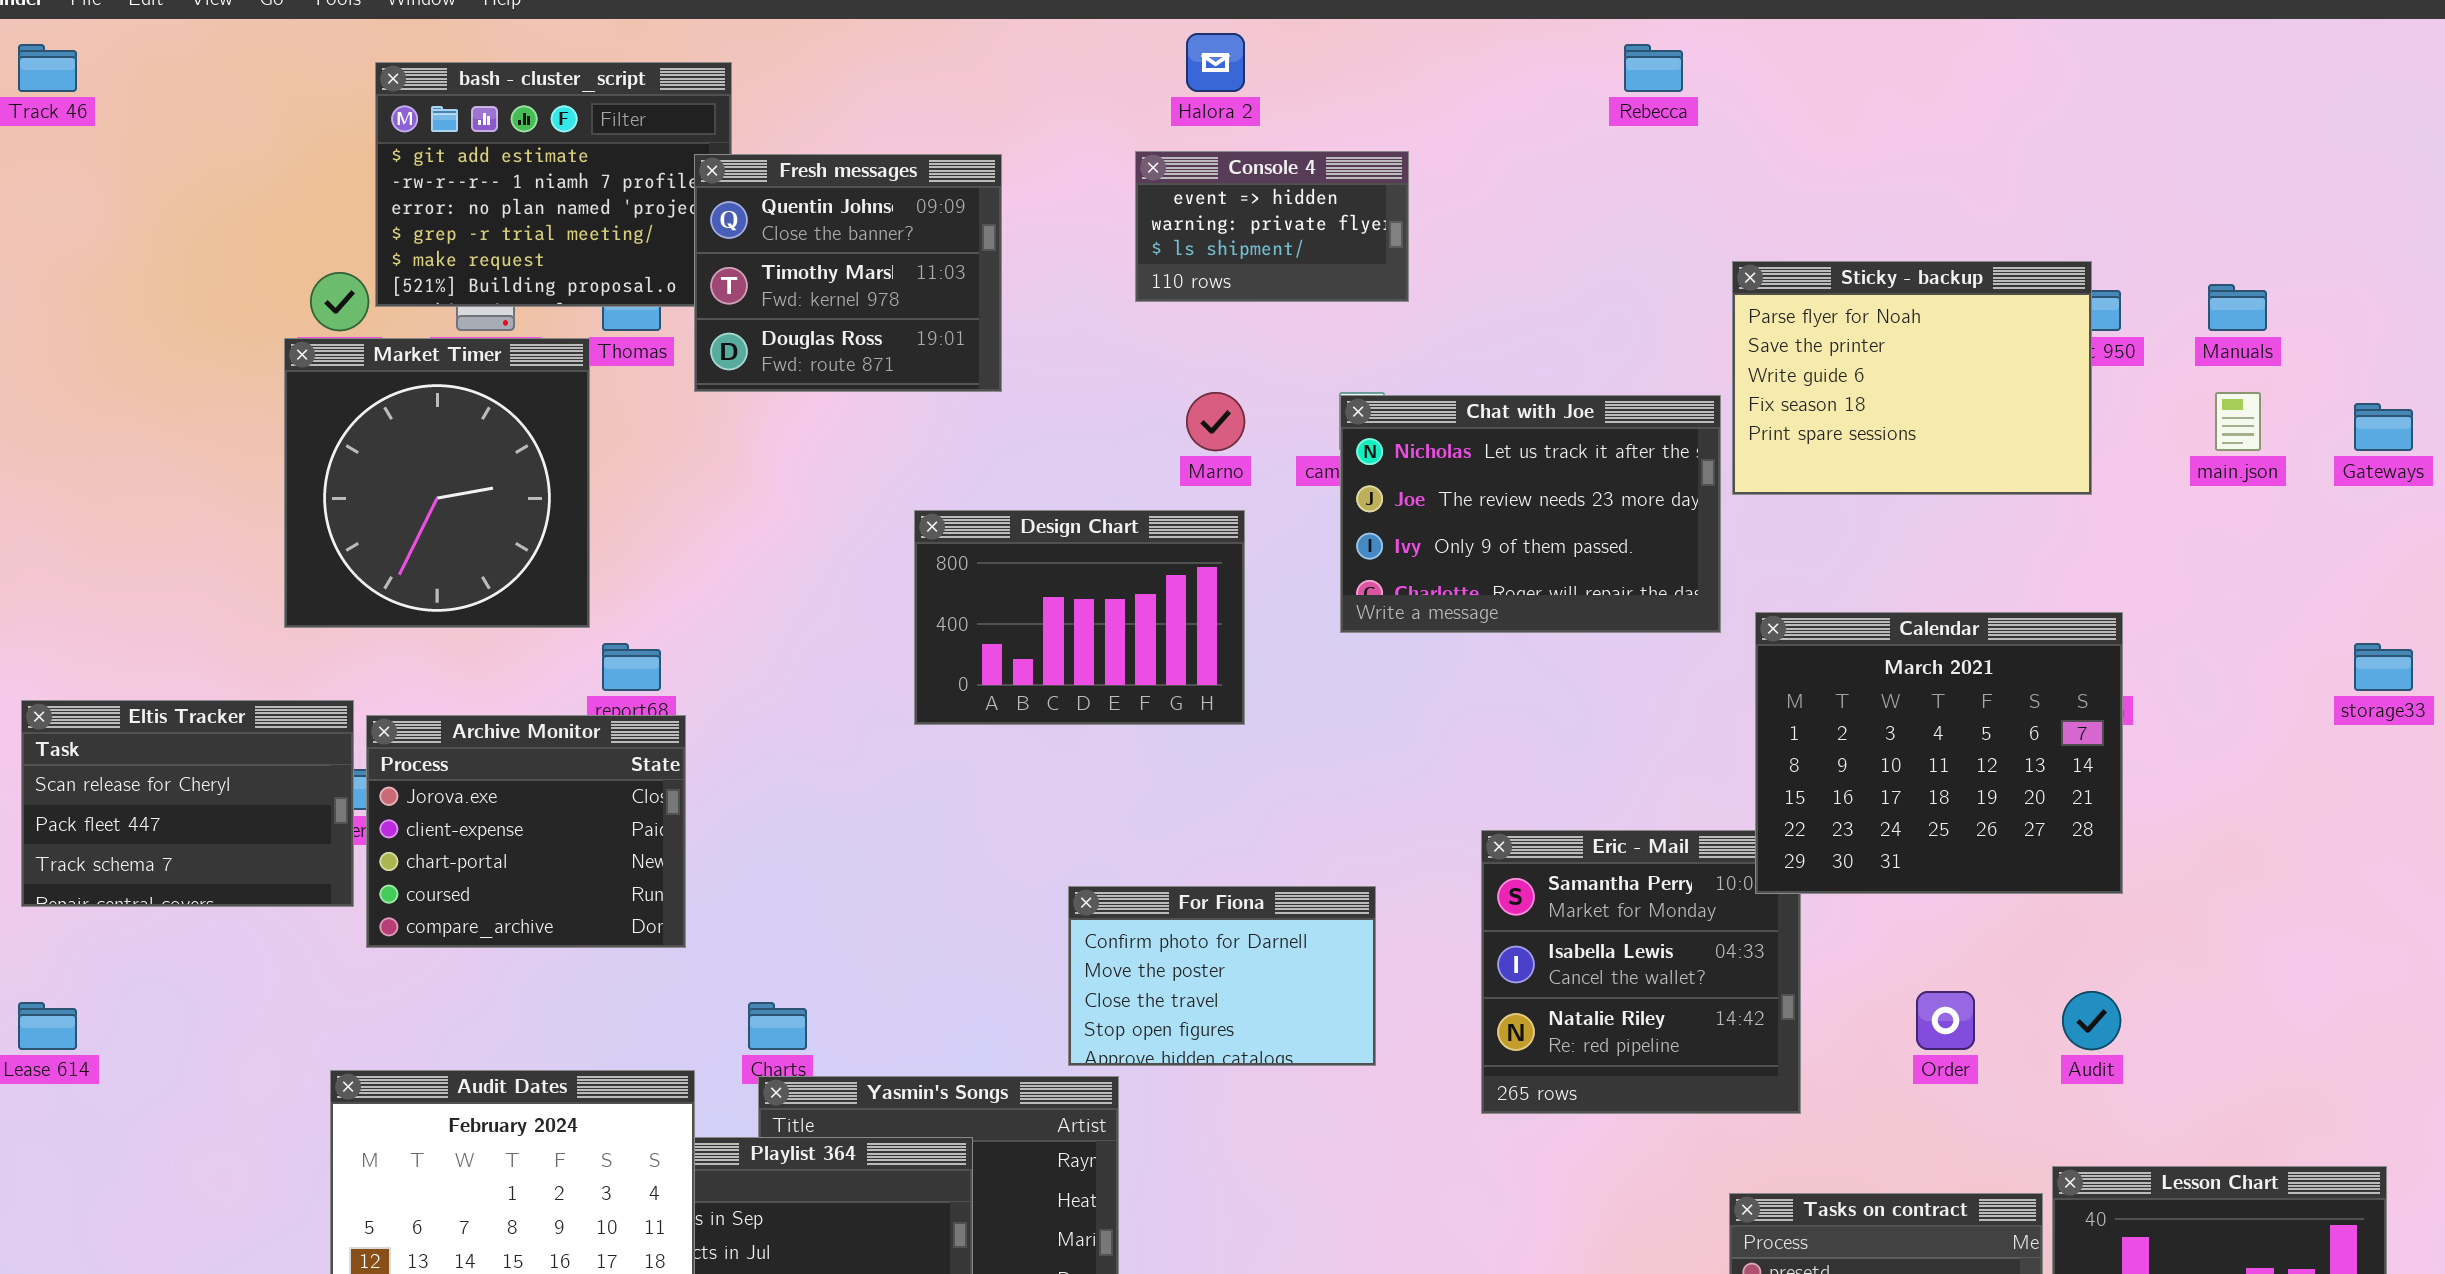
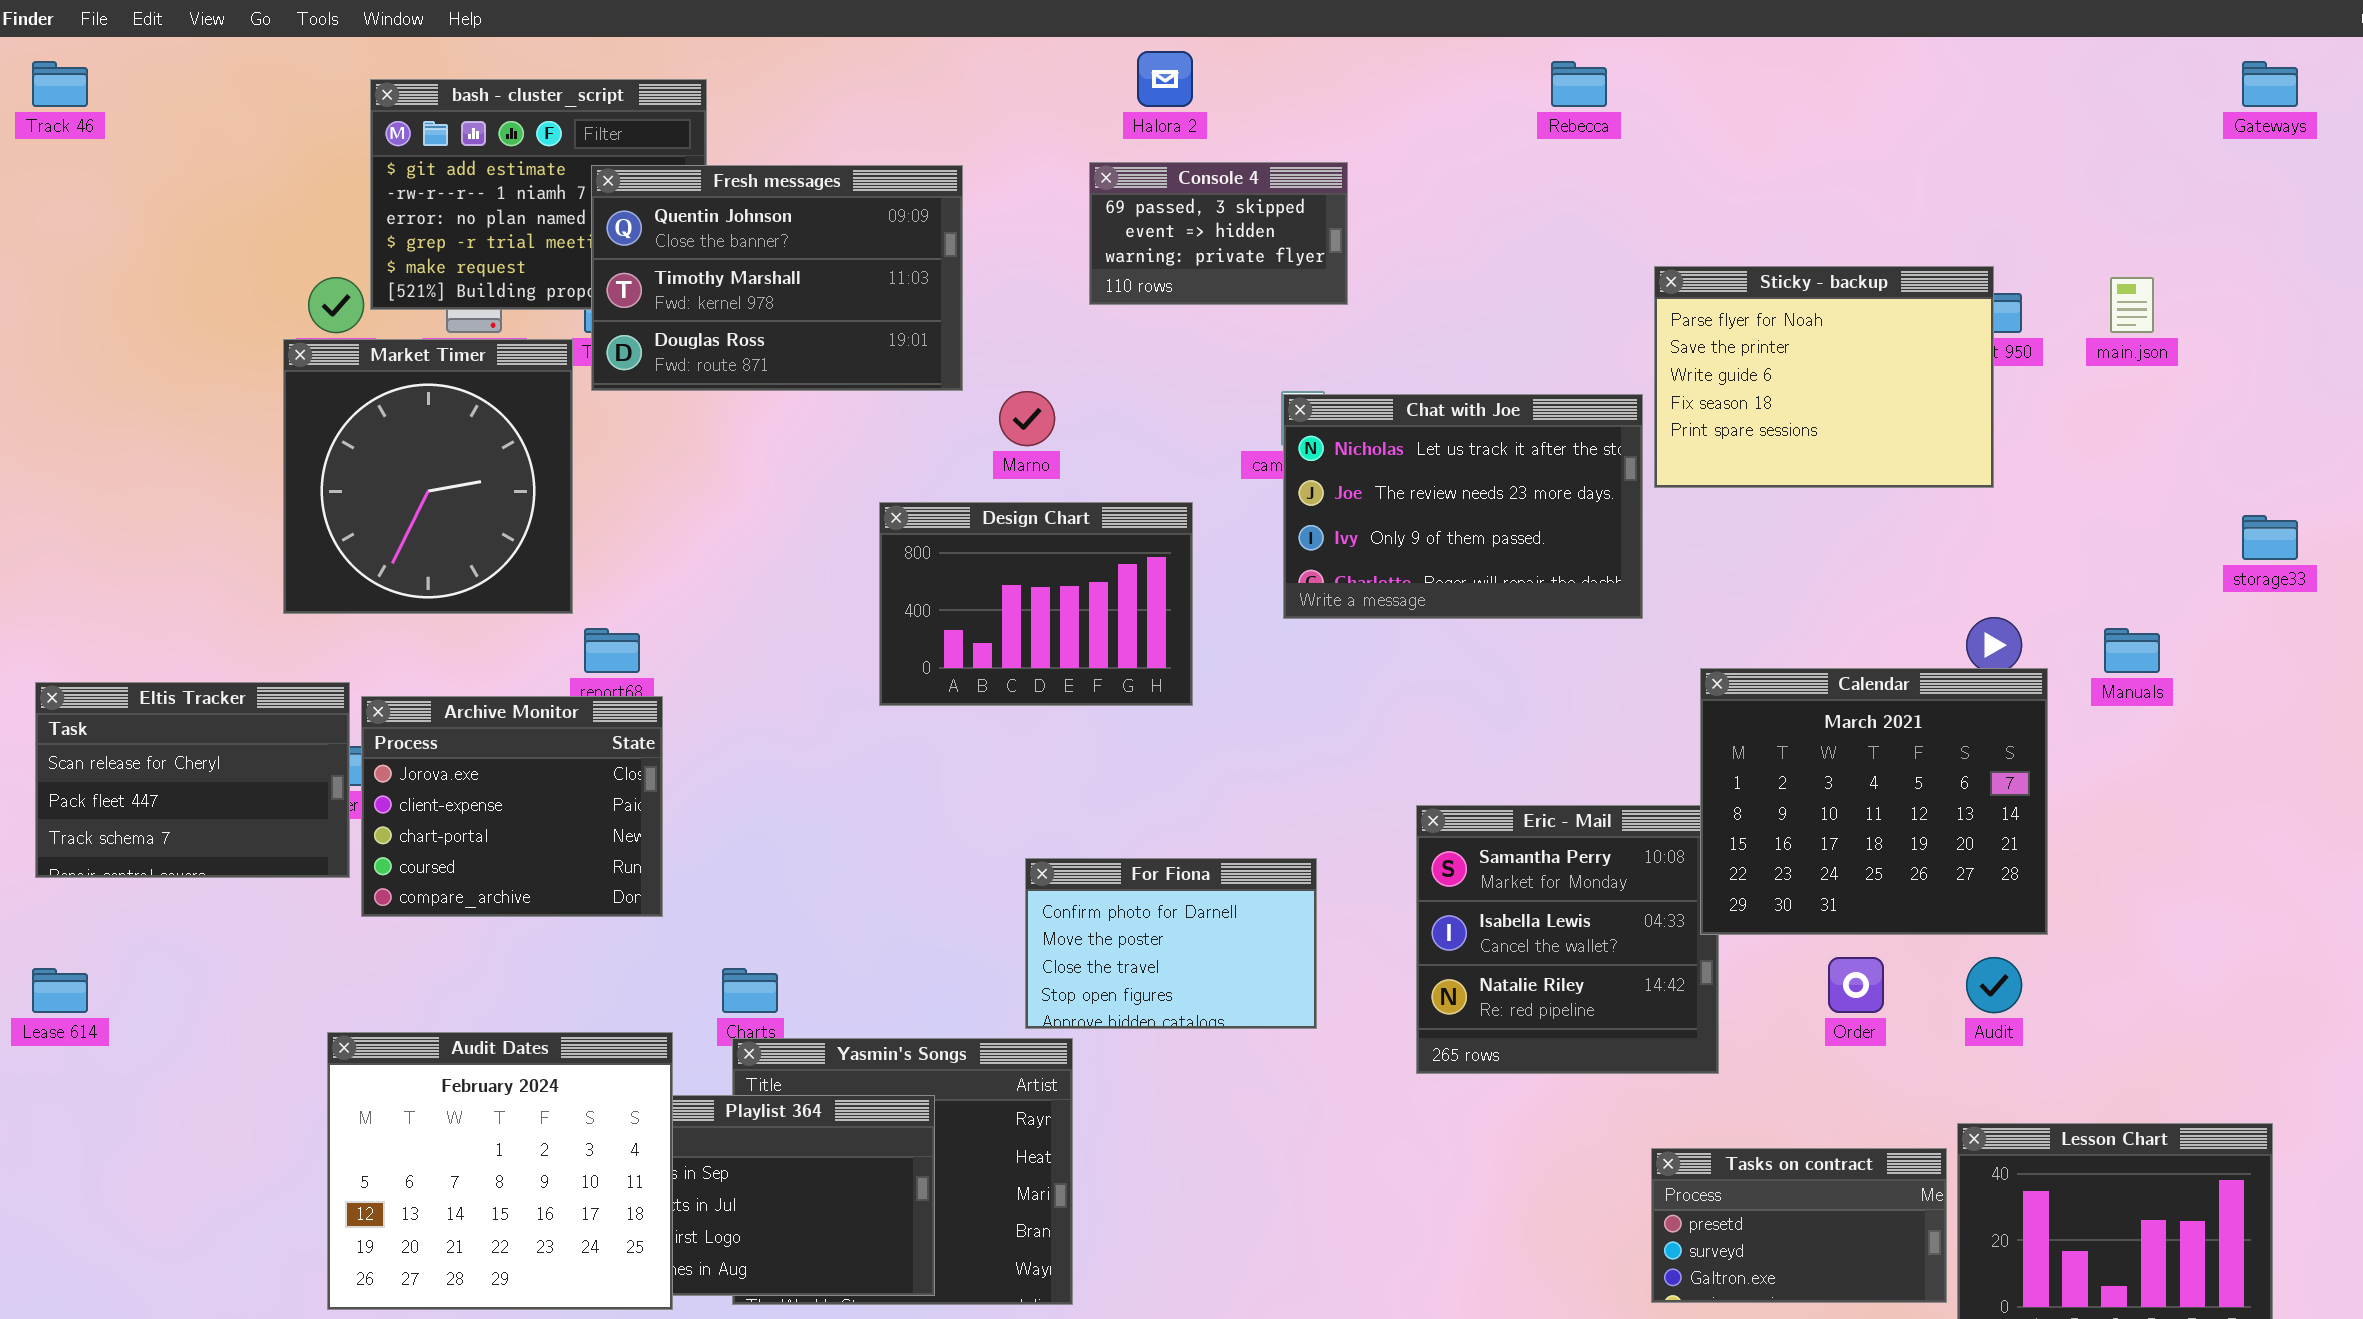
Console 4: [1135,151,1409,302] -> [1089,162,1348,305], scrolled up 1 row
Fresh messages: [694,154,1002,392] -> [591,165,963,391], resized
Manuals: [2208,284,2267,331] -> [2104,628,2160,673], moved
Marno: [1186,392,1245,451] -> [999,391,1055,446], moved
main.json: [2215,392,2261,451] -> [2110,277,2154,333], moved
Gateways: [2354,403,2413,451] -> [2242,61,2298,107], moved
Calendar: [1755,612,2123,894] -> [1700,668,2048,935], moved
storage33: [2354,643,2413,691] -> [2242,515,2298,560], moved

